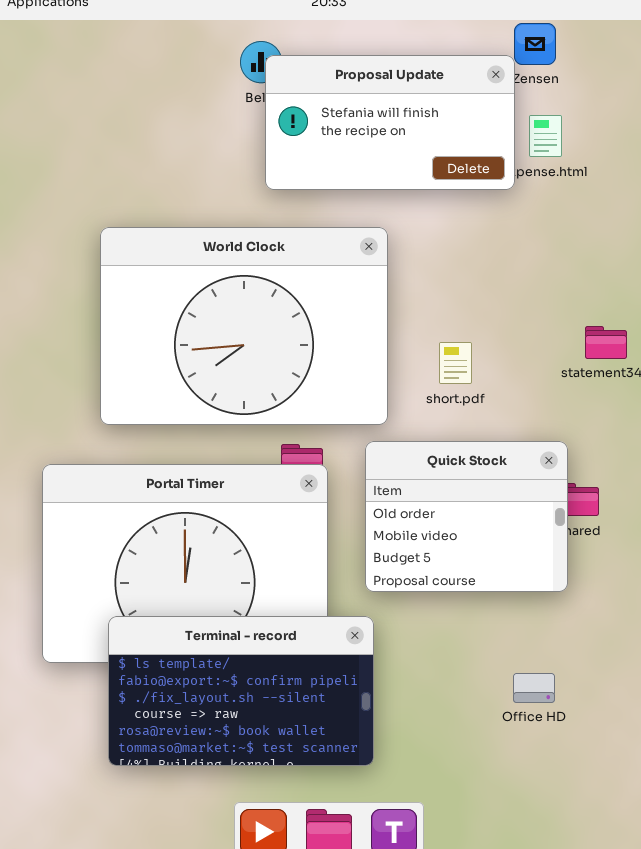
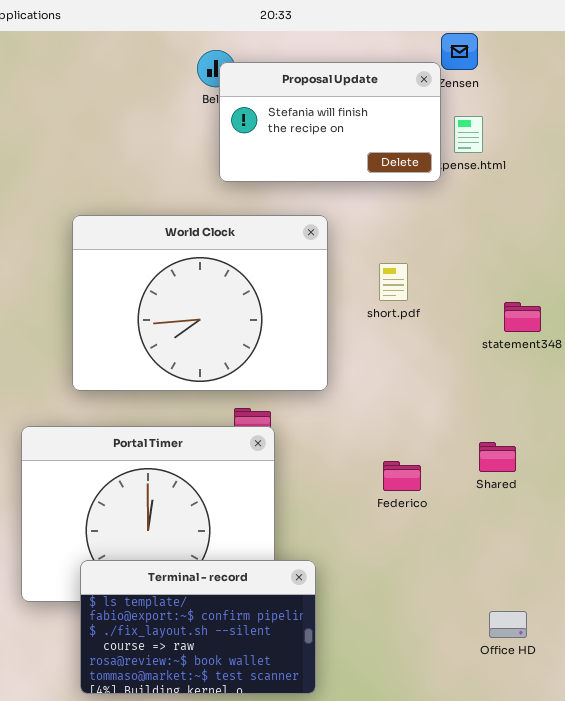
short.pdf: [439,342,472,384] -> [379,263,408,301], moved
Quick Stock: [365,441,568,592] -> none, closed
Office HD: [513,673,555,703] -> [489,611,527,638], moved

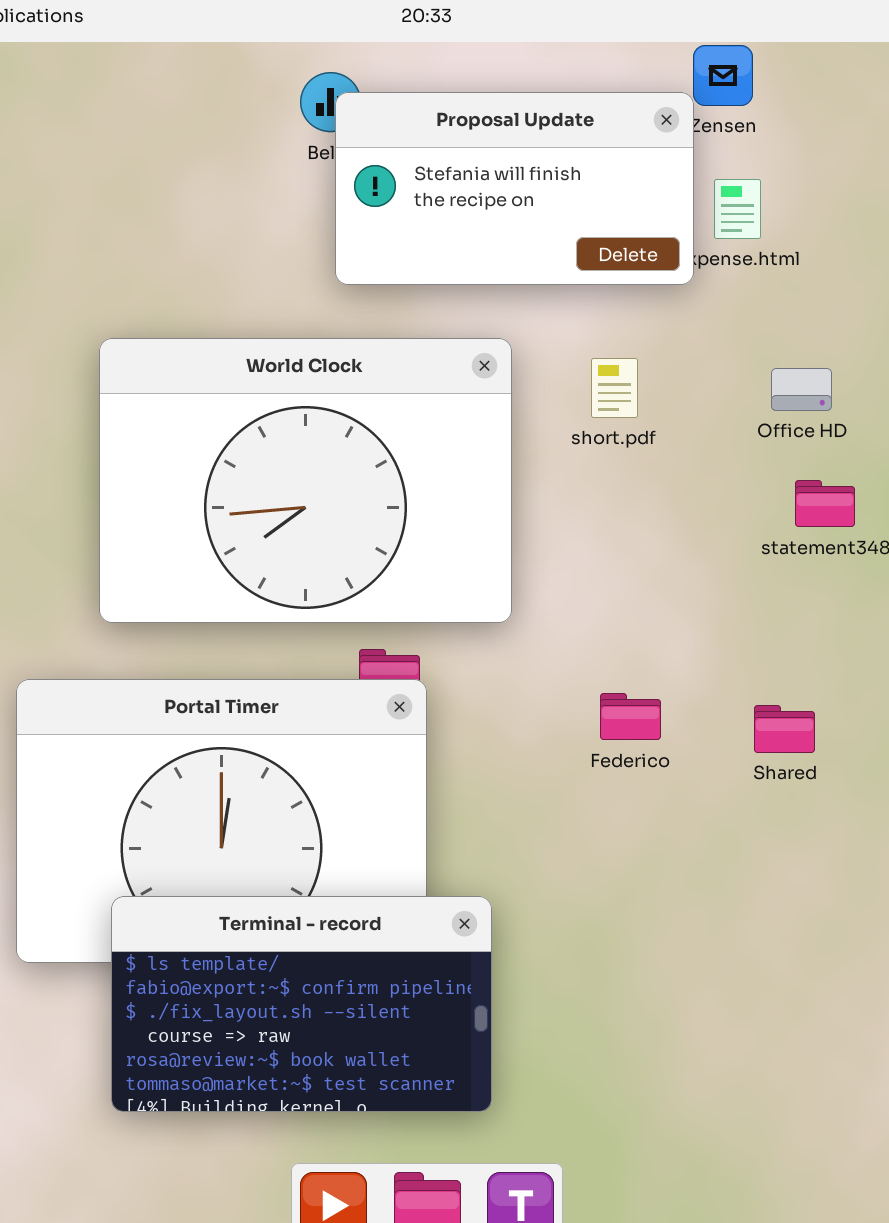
short.pdf: [379,263,408,301] -> [591,358,638,418], moved
Federico: [383,461,421,491] -> [600,693,661,740], moved
Office HD: [489,611,527,638] -> [771,368,832,411], moved

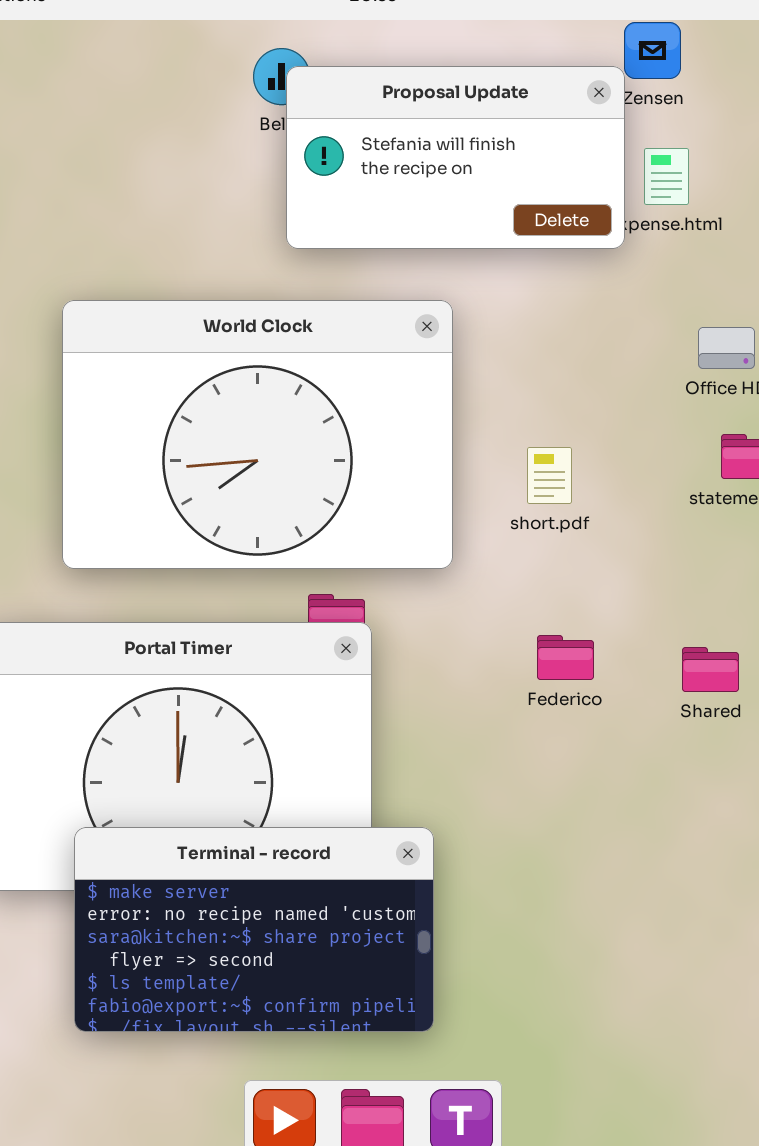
short.pdf: [591,358,638,418] -> [527,447,572,504], moved
Terminal - record: [111,896,492,1112] -> [74,827,434,1032], scrolled up 4 rows

